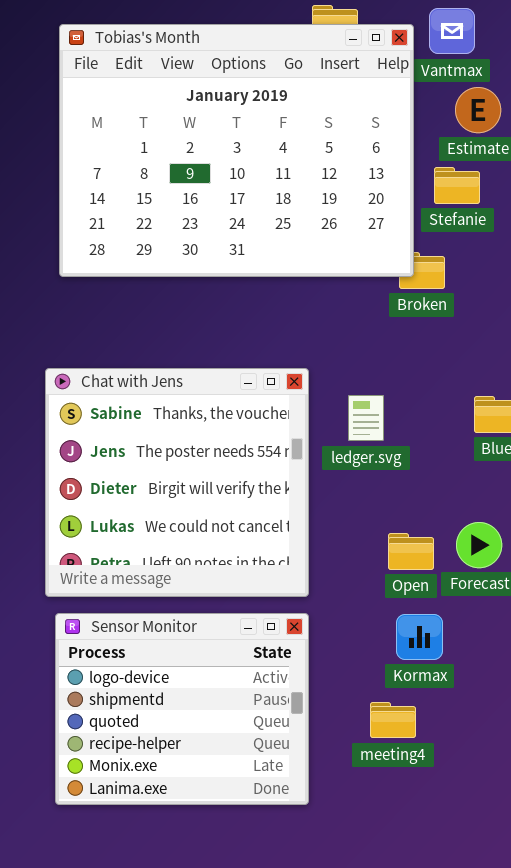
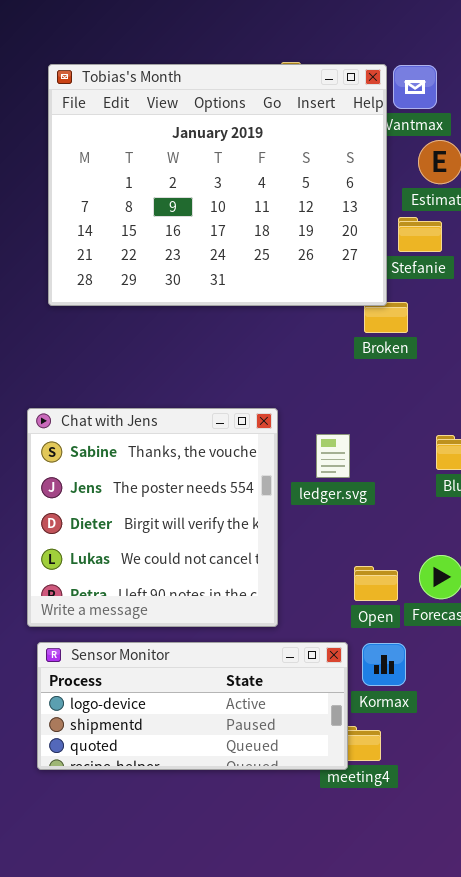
Tobias's Month: [59,24,414,277] -> [48,64,387,306], moved
Sensor Monitor: [55,613,309,805] -> [37,642,348,770], resized

